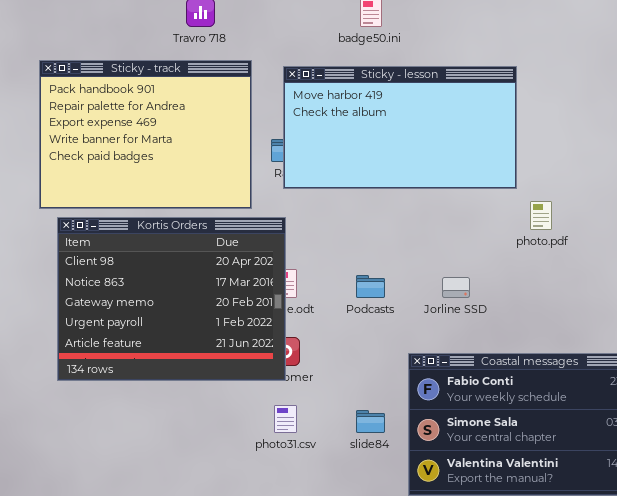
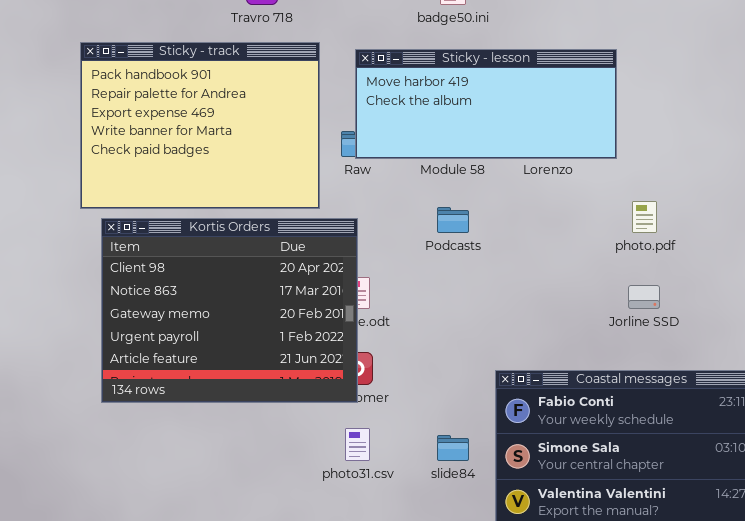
Sticky - lesson: [283,66,517,189] -> [355,49,617,159], resized
Podcasts: [356,275,385,298] -> [437,207,469,233], moved
Jorline SSD: [442,277,470,298] -> [628,285,660,309], moved

